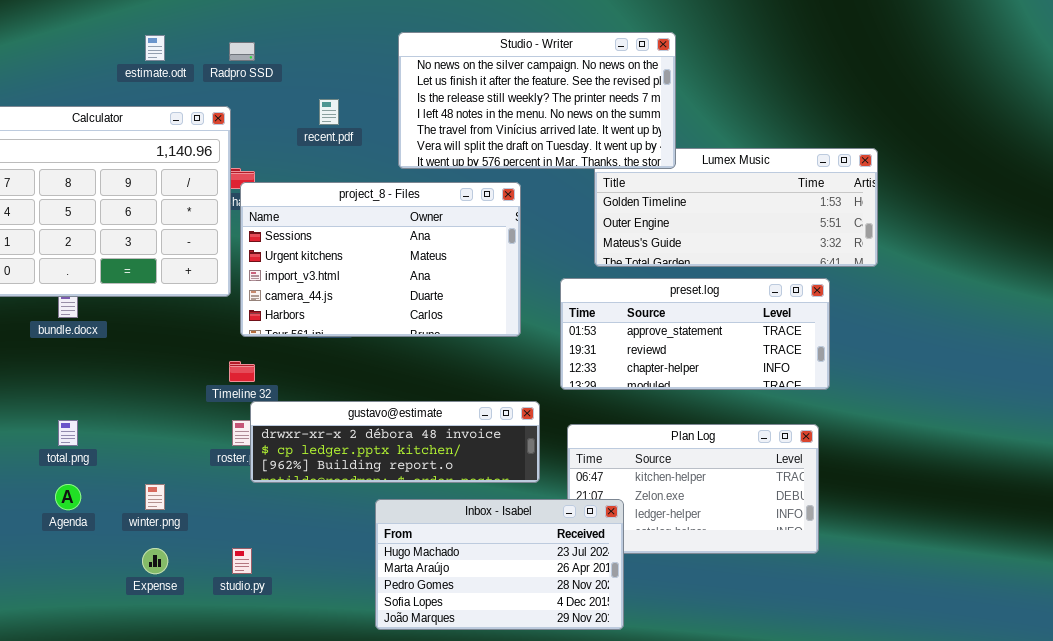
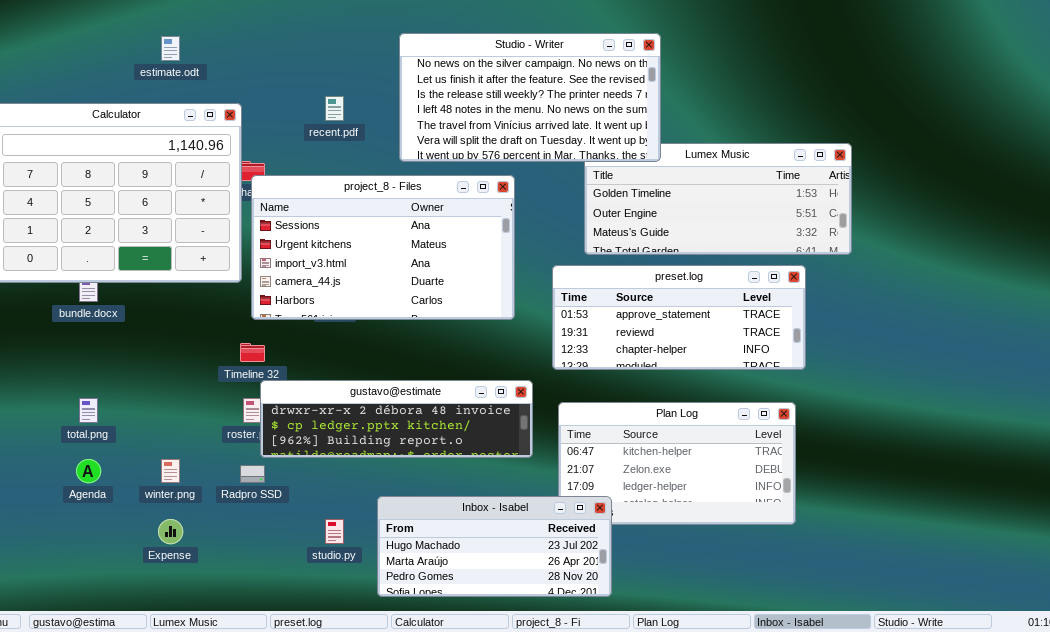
Radpro SSD: [229,42,255,61] -> [240,465,265,483], moved
Inbox - Isabel: [375,499,624,630] -> [377,496,612,597], resized
studio.py: [232,548,252,574] -> [325,519,344,544], moved

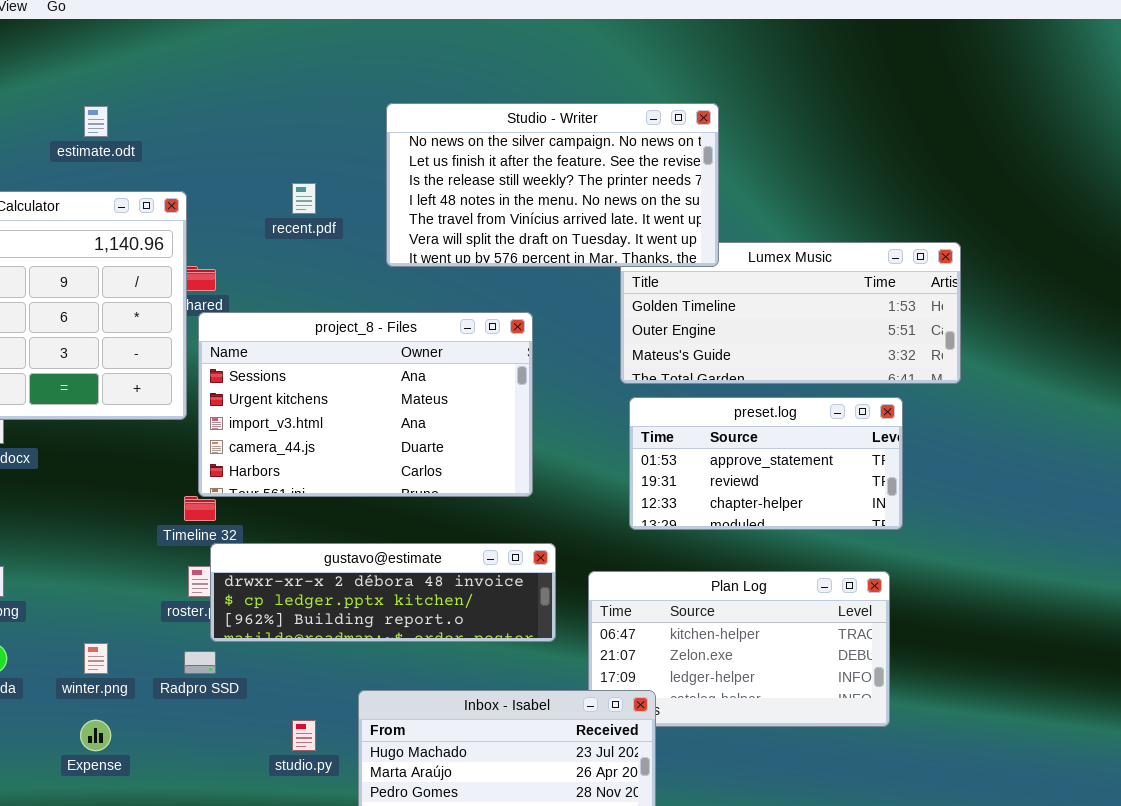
project_8 - Files: [251,175,515,320] -> [198,312,533,497], moved
preset.log: [552,265,806,370] -> [629,397,903,530], resized

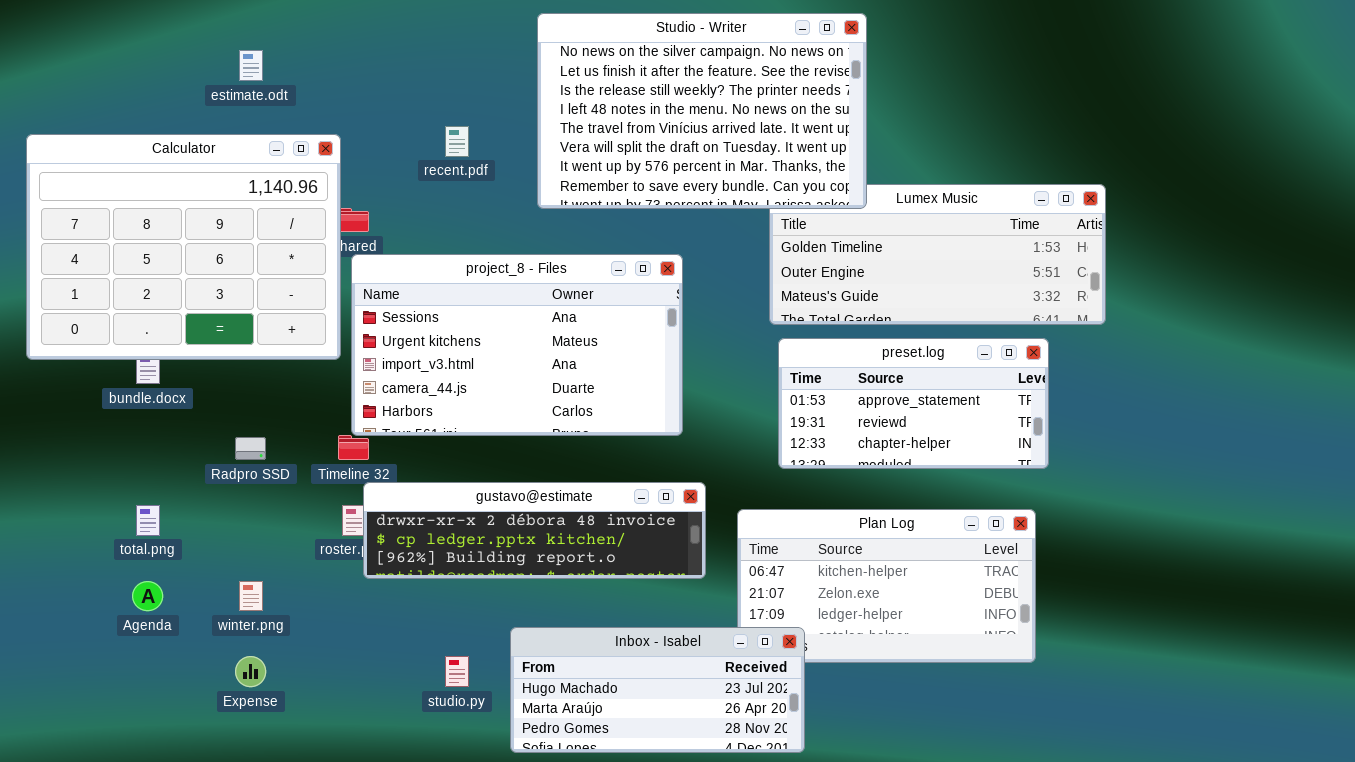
Studio - Writer: [386,103,719,267] -> [537,13,867,209], resized
Radpro SSD: [184,651,216,674] -> [235,437,266,460], moved

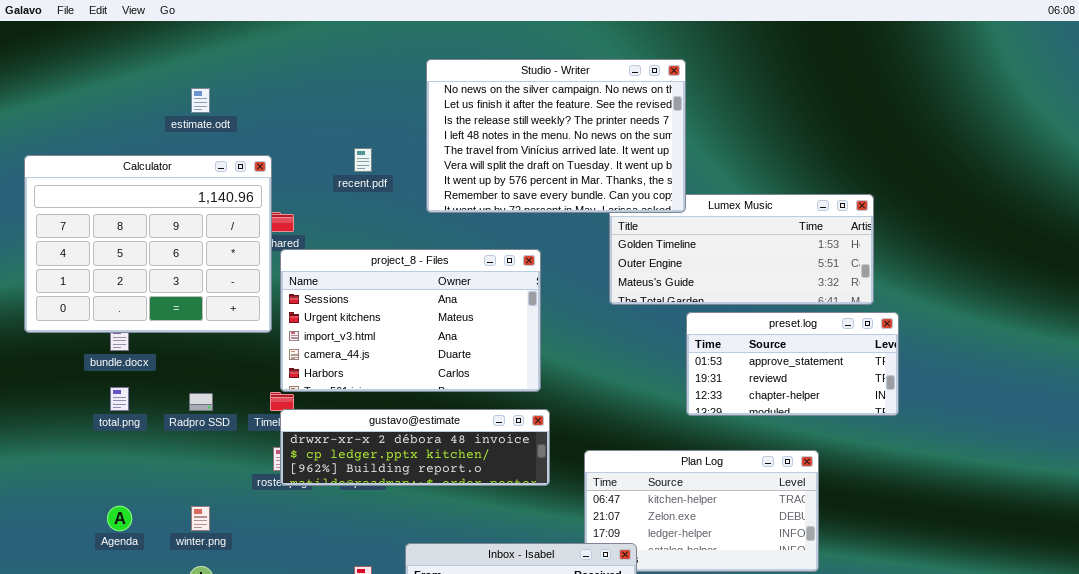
preset.log: [778,338,1049,469] -> [686,312,899,416], moved
gustavo@estimate: [363,482,706,579] -> [280,409,550,486], moved
total.png: [136,505,160,536] -> [110,387,129,411], moved

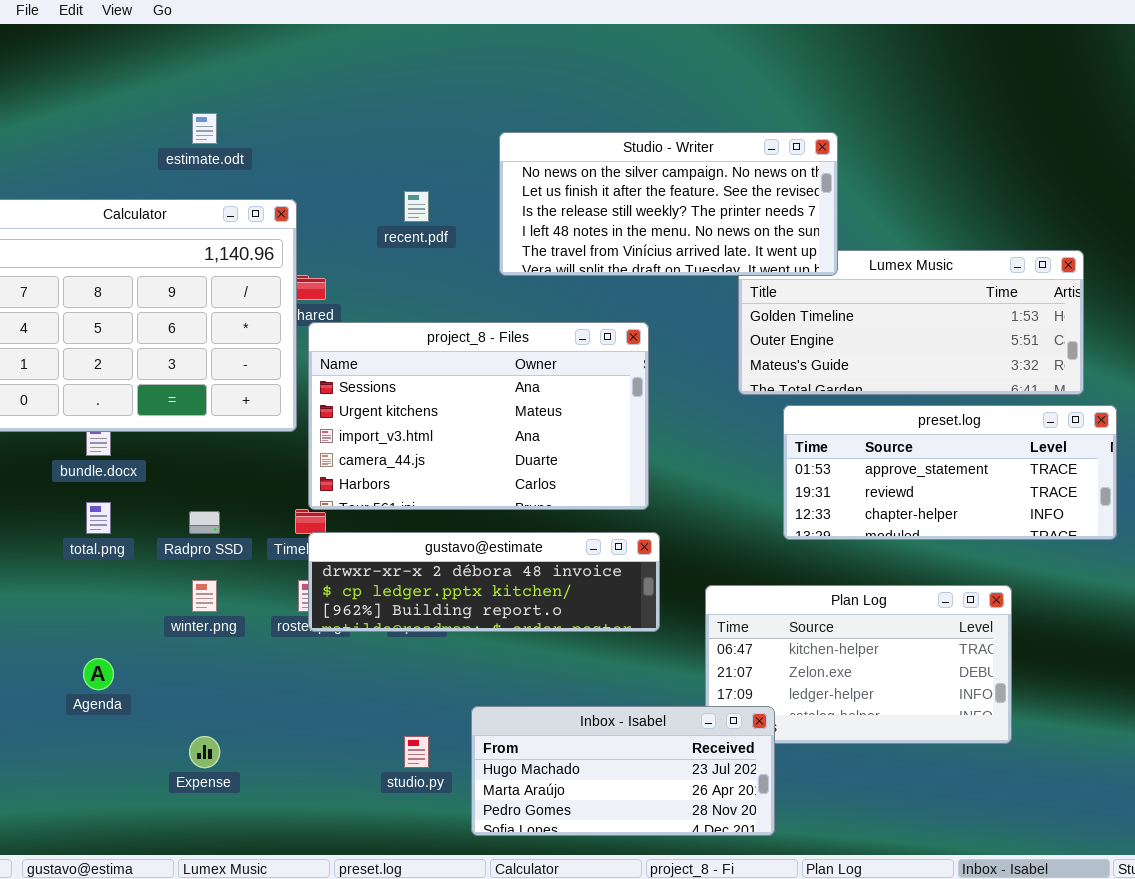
Studio - Writer: [426,59,686,213] -> [499,132,838,276], resized
preset.log: [686,312,899,416] -> [783,405,1117,540], resized
winter.png: [191,506,210,531] -> [192,580,217,612], moved

